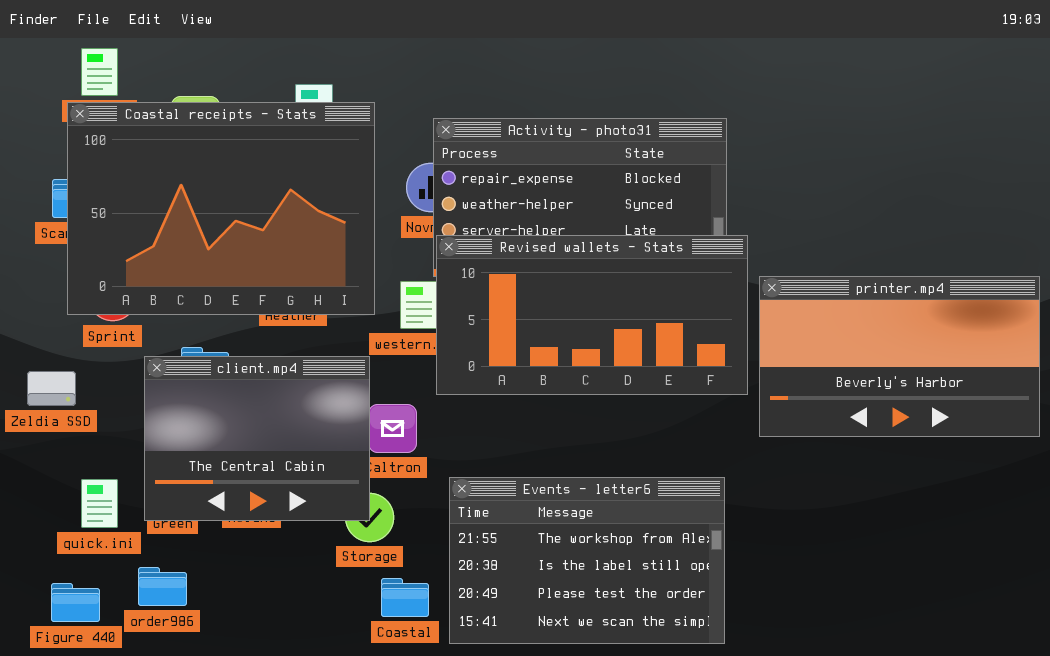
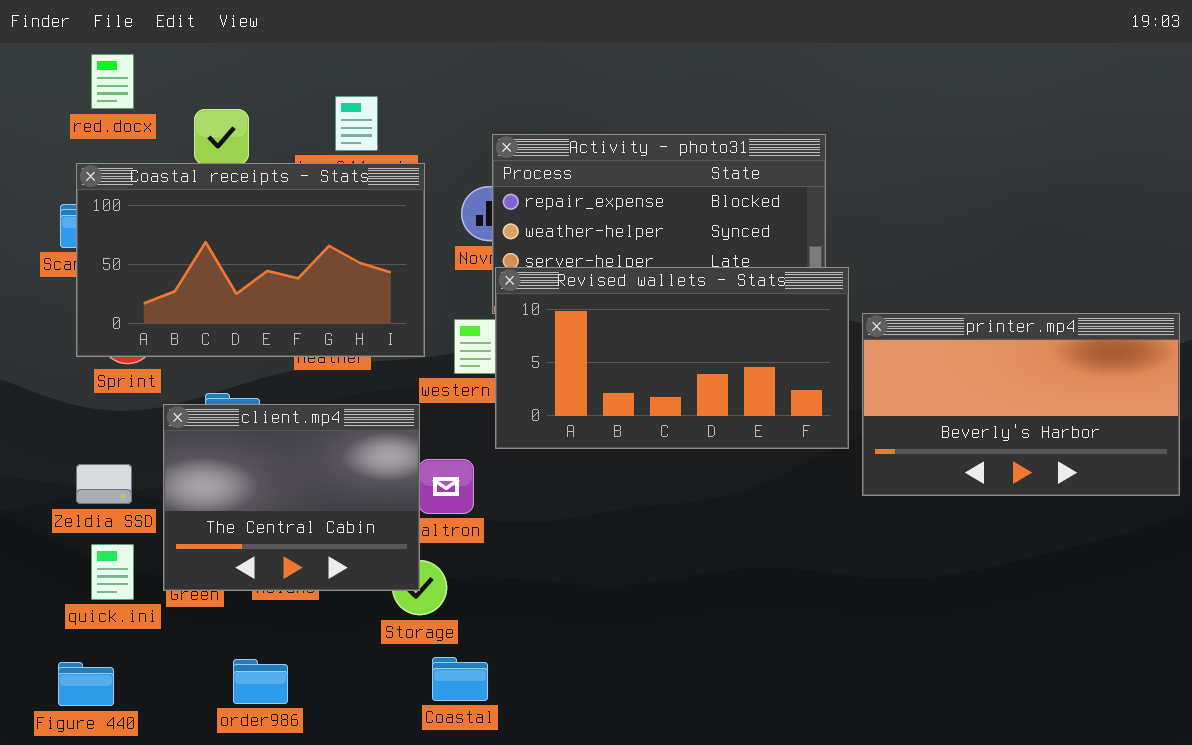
Coastal receipts - Stats: [67,102,375,315] -> [76,163,425,357], resized
Zeldia SSD: [27,371,76,406] -> [76,464,132,504], moved
Events - letter6: [449,477,725,644] -> none, closed
order986: [138,567,187,606] -> [233,659,288,704], moved

